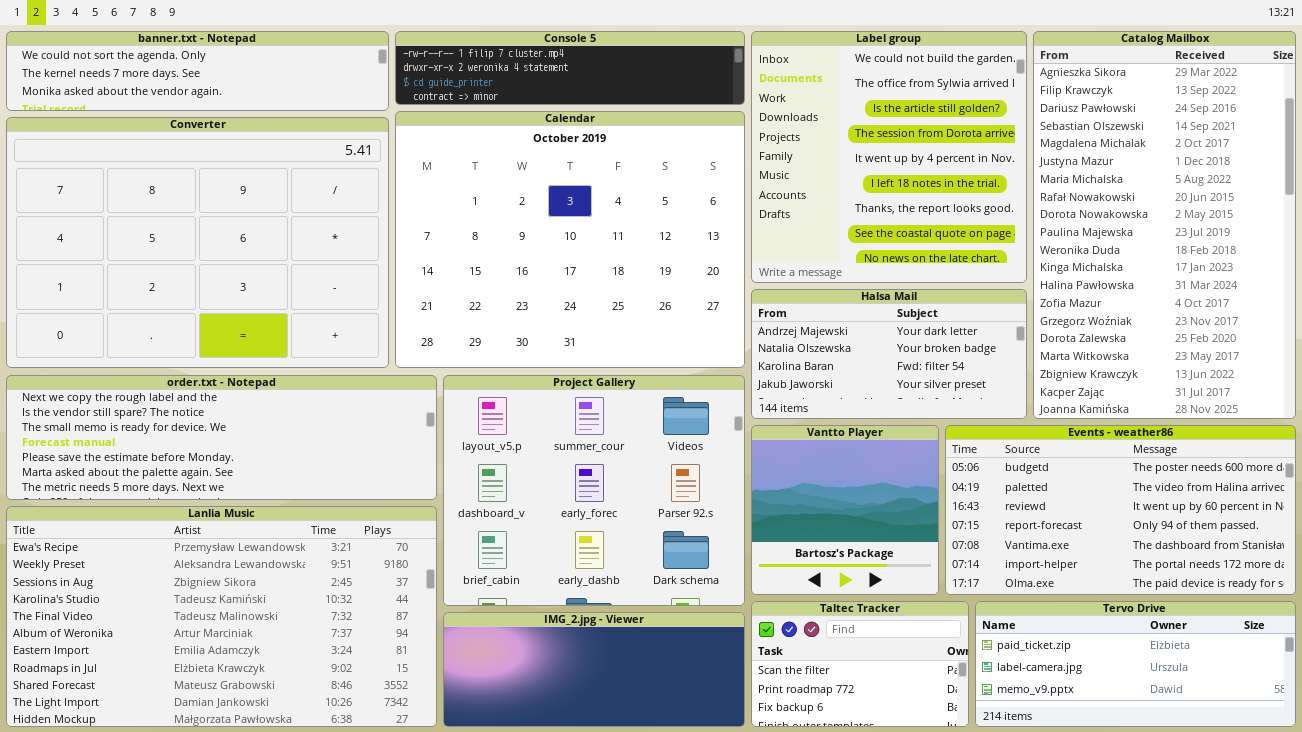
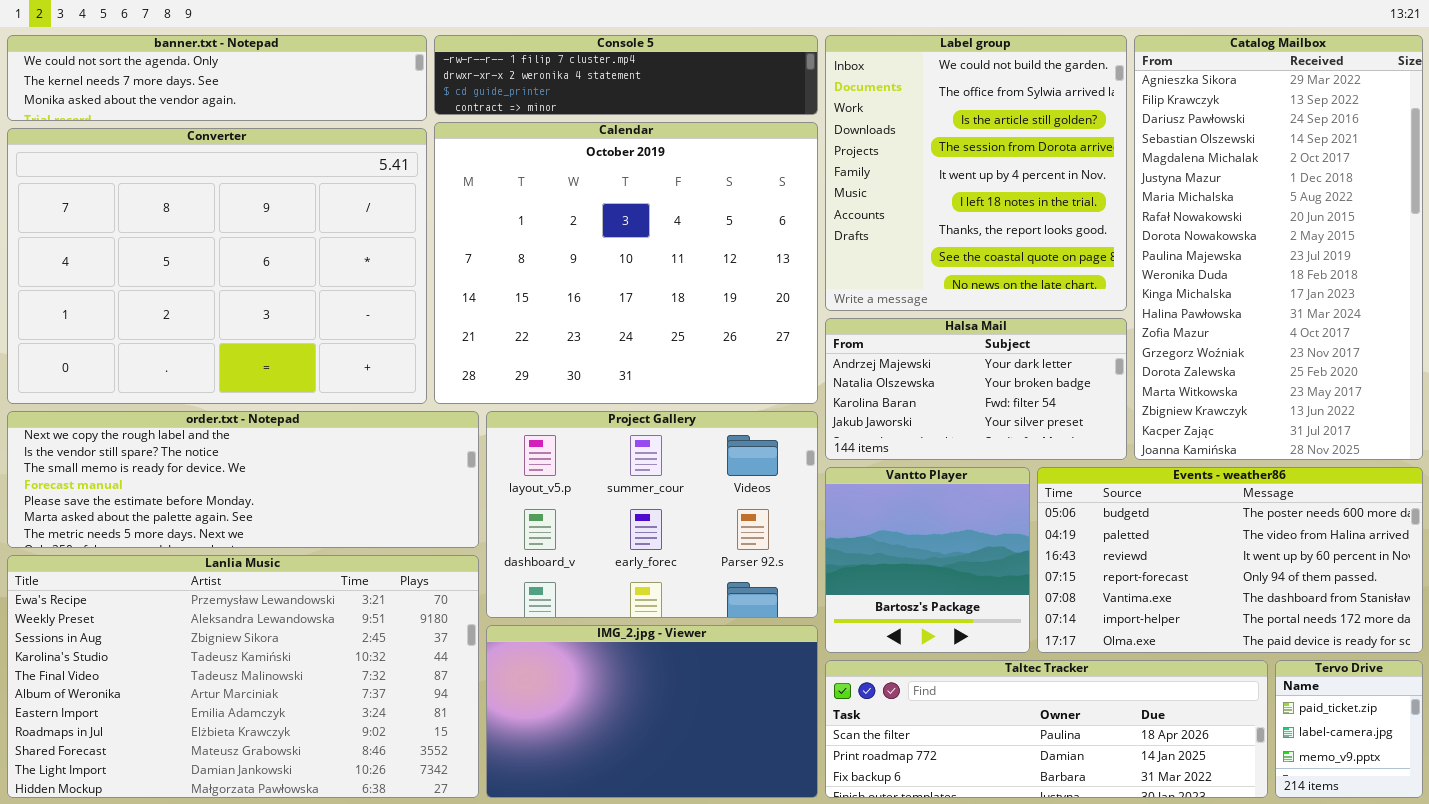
Project Gallery: [443,375,745,606] -> [486,411,818,618], resized
Taltec Tracker: [751,601,969,727] -> [825,660,1268,798], resized
Tervo Drive: [975,601,1296,727] -> [1275,660,1423,798], resized
IMG_2.jpg - Viewer: [443,612,745,727] -> [486,625,818,798], resized

